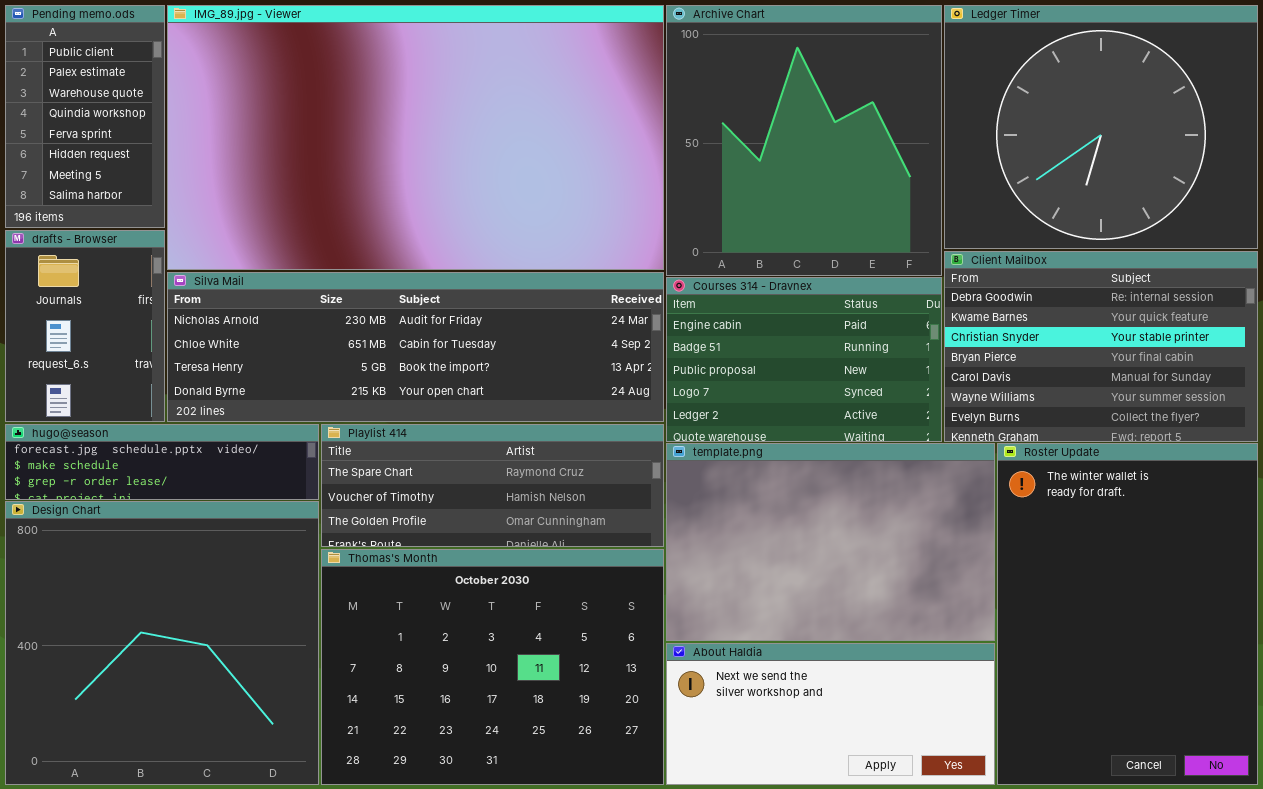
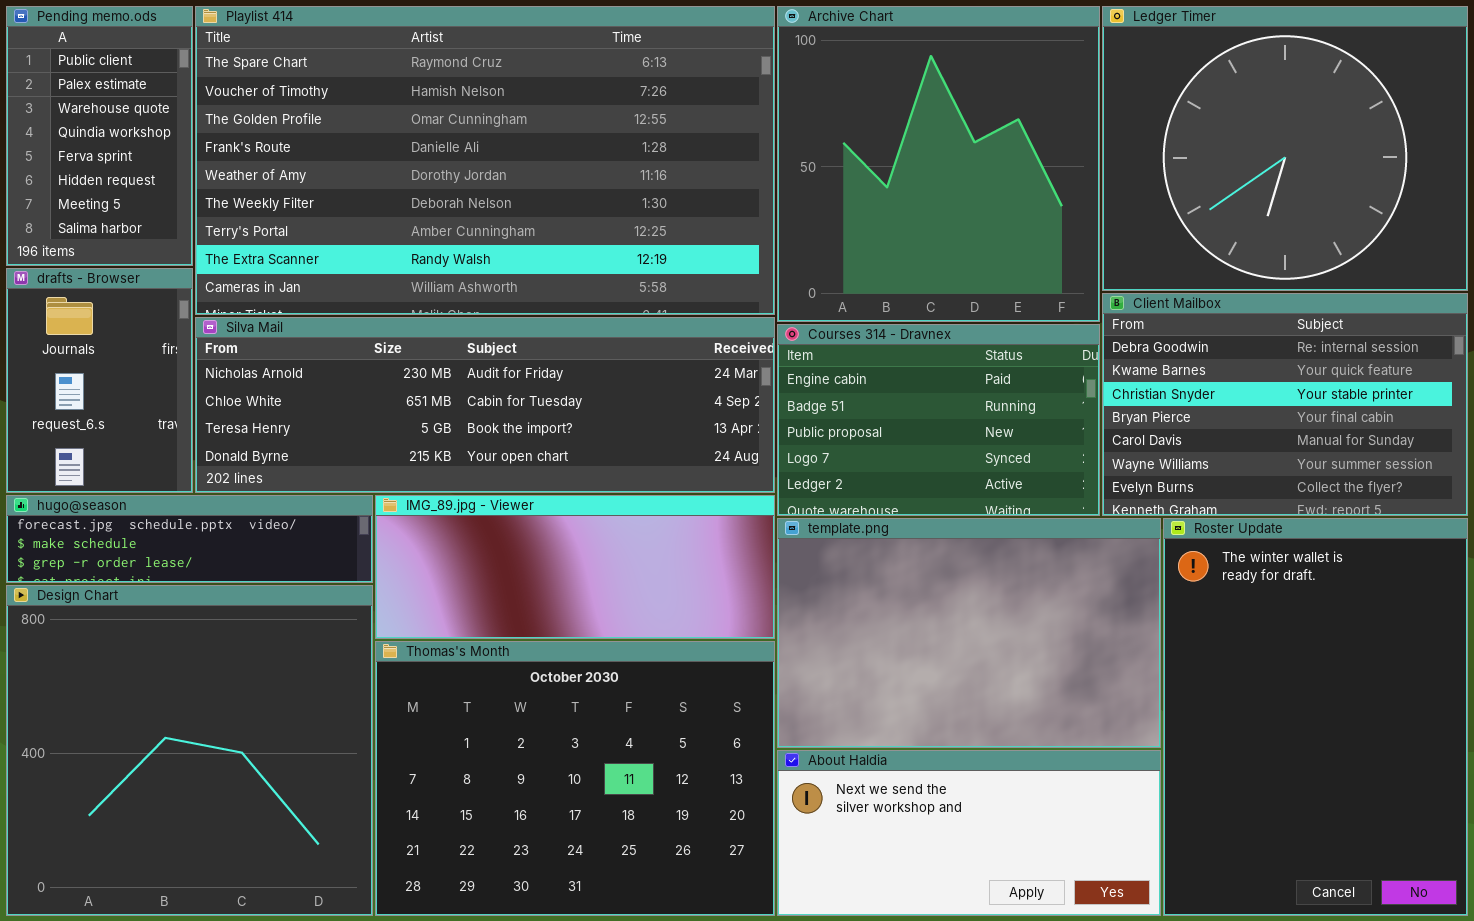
IMG_89.jpg - Viewer: [167,5,664,270] -> [375,495,775,639], moved, resized
Playlist 414: [321,424,664,547] -> [195,6,775,315], moved, resized

